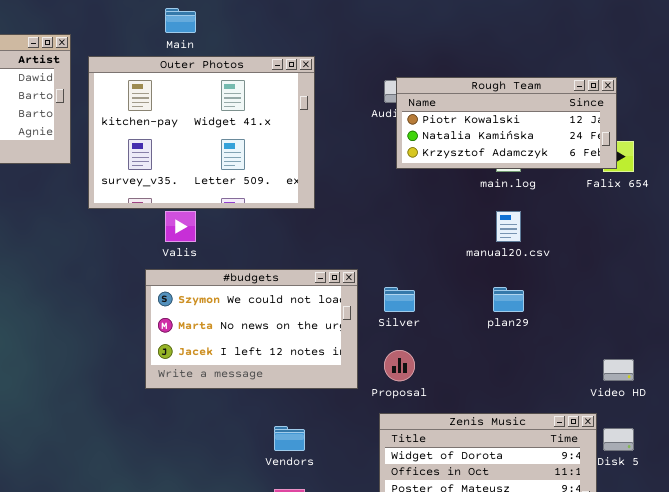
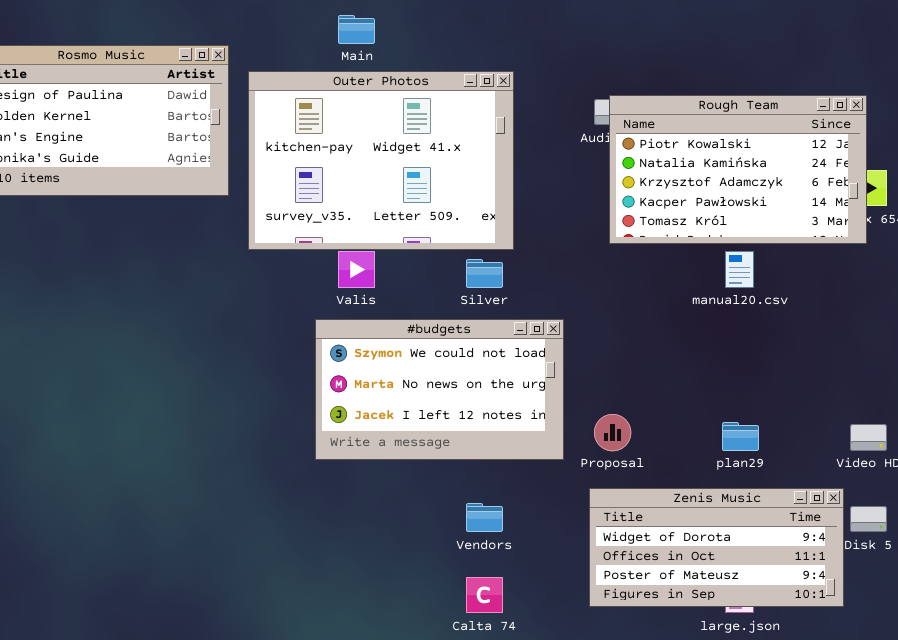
Rough Team: [396,77,617,169] -> [609,95,867,244], resized
Silver: [384,287,415,312] -> [466,259,503,288], moved
plan29: [493,287,524,312] -> [722,422,759,451], moved

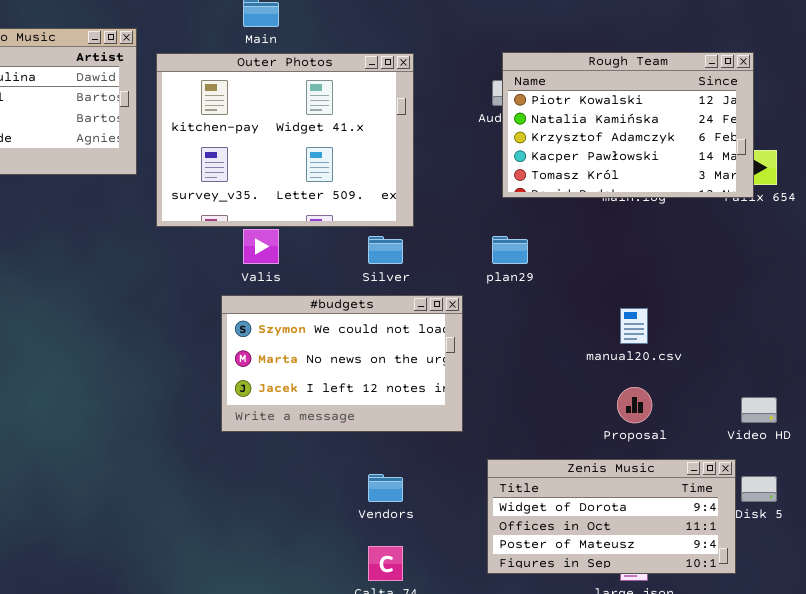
Rough Team: [609,95,867,244] -> [502,52,754,198], moved
manual20.csv: [725,251,754,288] -> [620,308,648,344], moved
Proposal: [594,414,631,451] -> [617,387,652,423], moved
plan29: [722,422,759,451] -> [492,236,528,264], moved

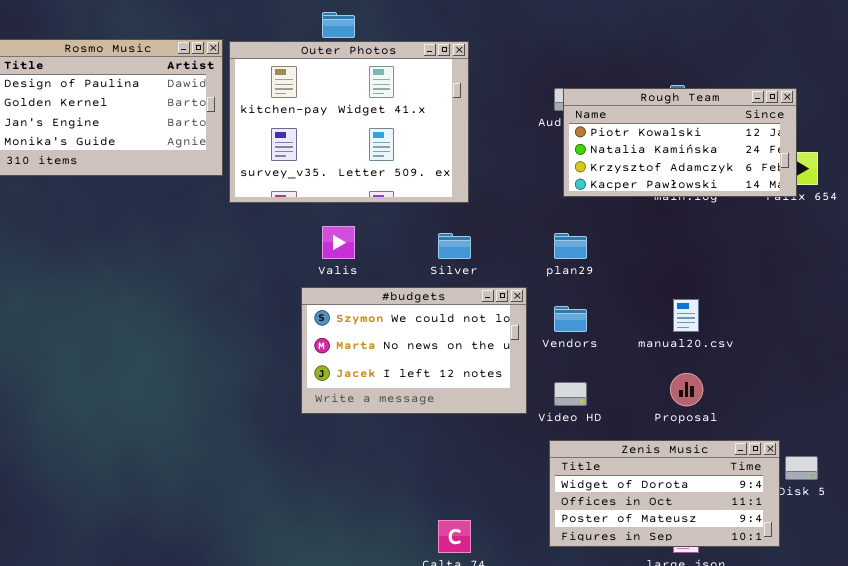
Rough Team: [502,52,754,198] -> [563,88,797,197], resized
Outer Photos: [156,53,414,227] -> [229,41,469,203], moved
Video HD: [741,397,777,423] -> [554,382,587,406], moved
Vendors: [368,474,403,502] -> [554,306,587,332], moved

